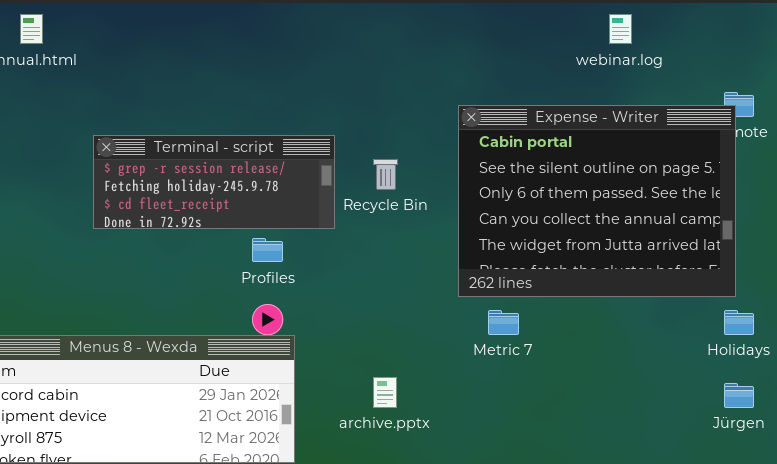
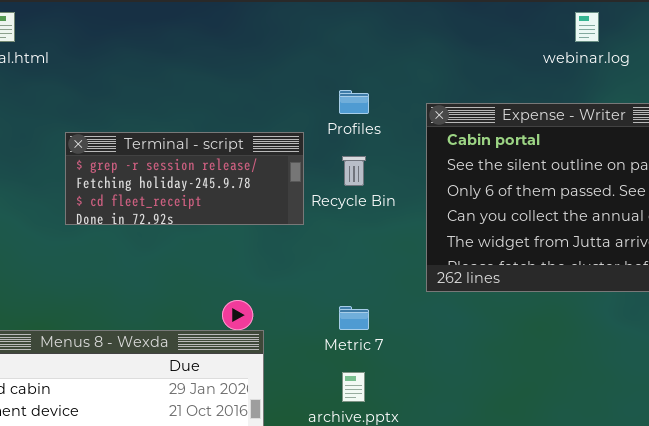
Profiles: [252,238,283,262] -> [339,90,369,114], moved
Metric 7: [488,310,519,335] -> [339,306,369,330], moved

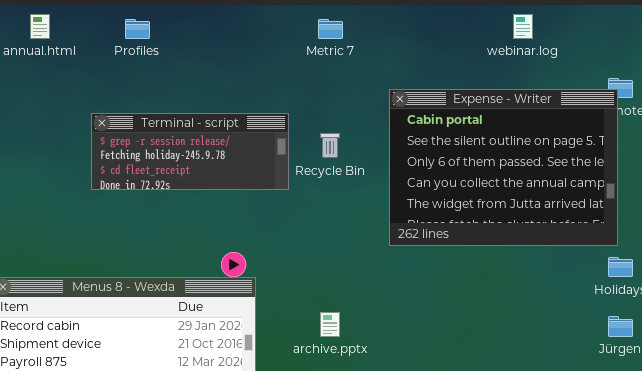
Profiles: [339,90,369,114] -> [125,19,150,39], moved
Metric 7: [339,306,369,330] -> [318,19,343,39], moved

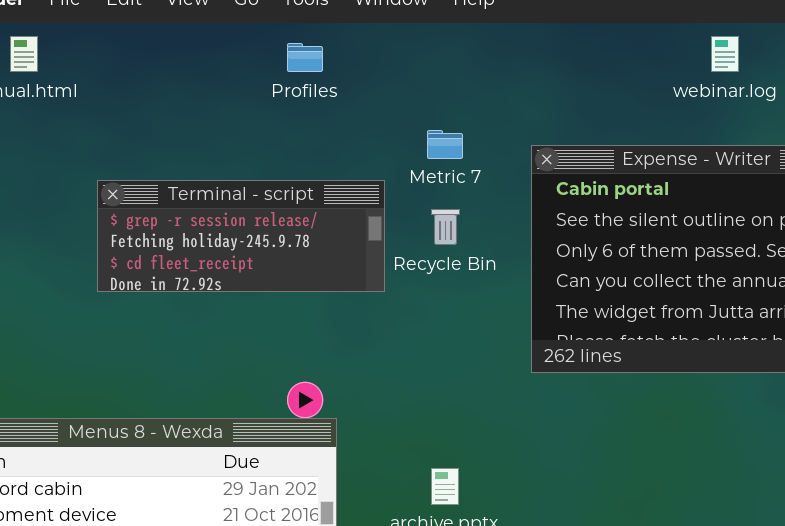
Profiles: [125,19,150,39] -> [287,43,323,72], moved
Metric 7: [318,19,343,39] -> [427,130,463,159], moved

